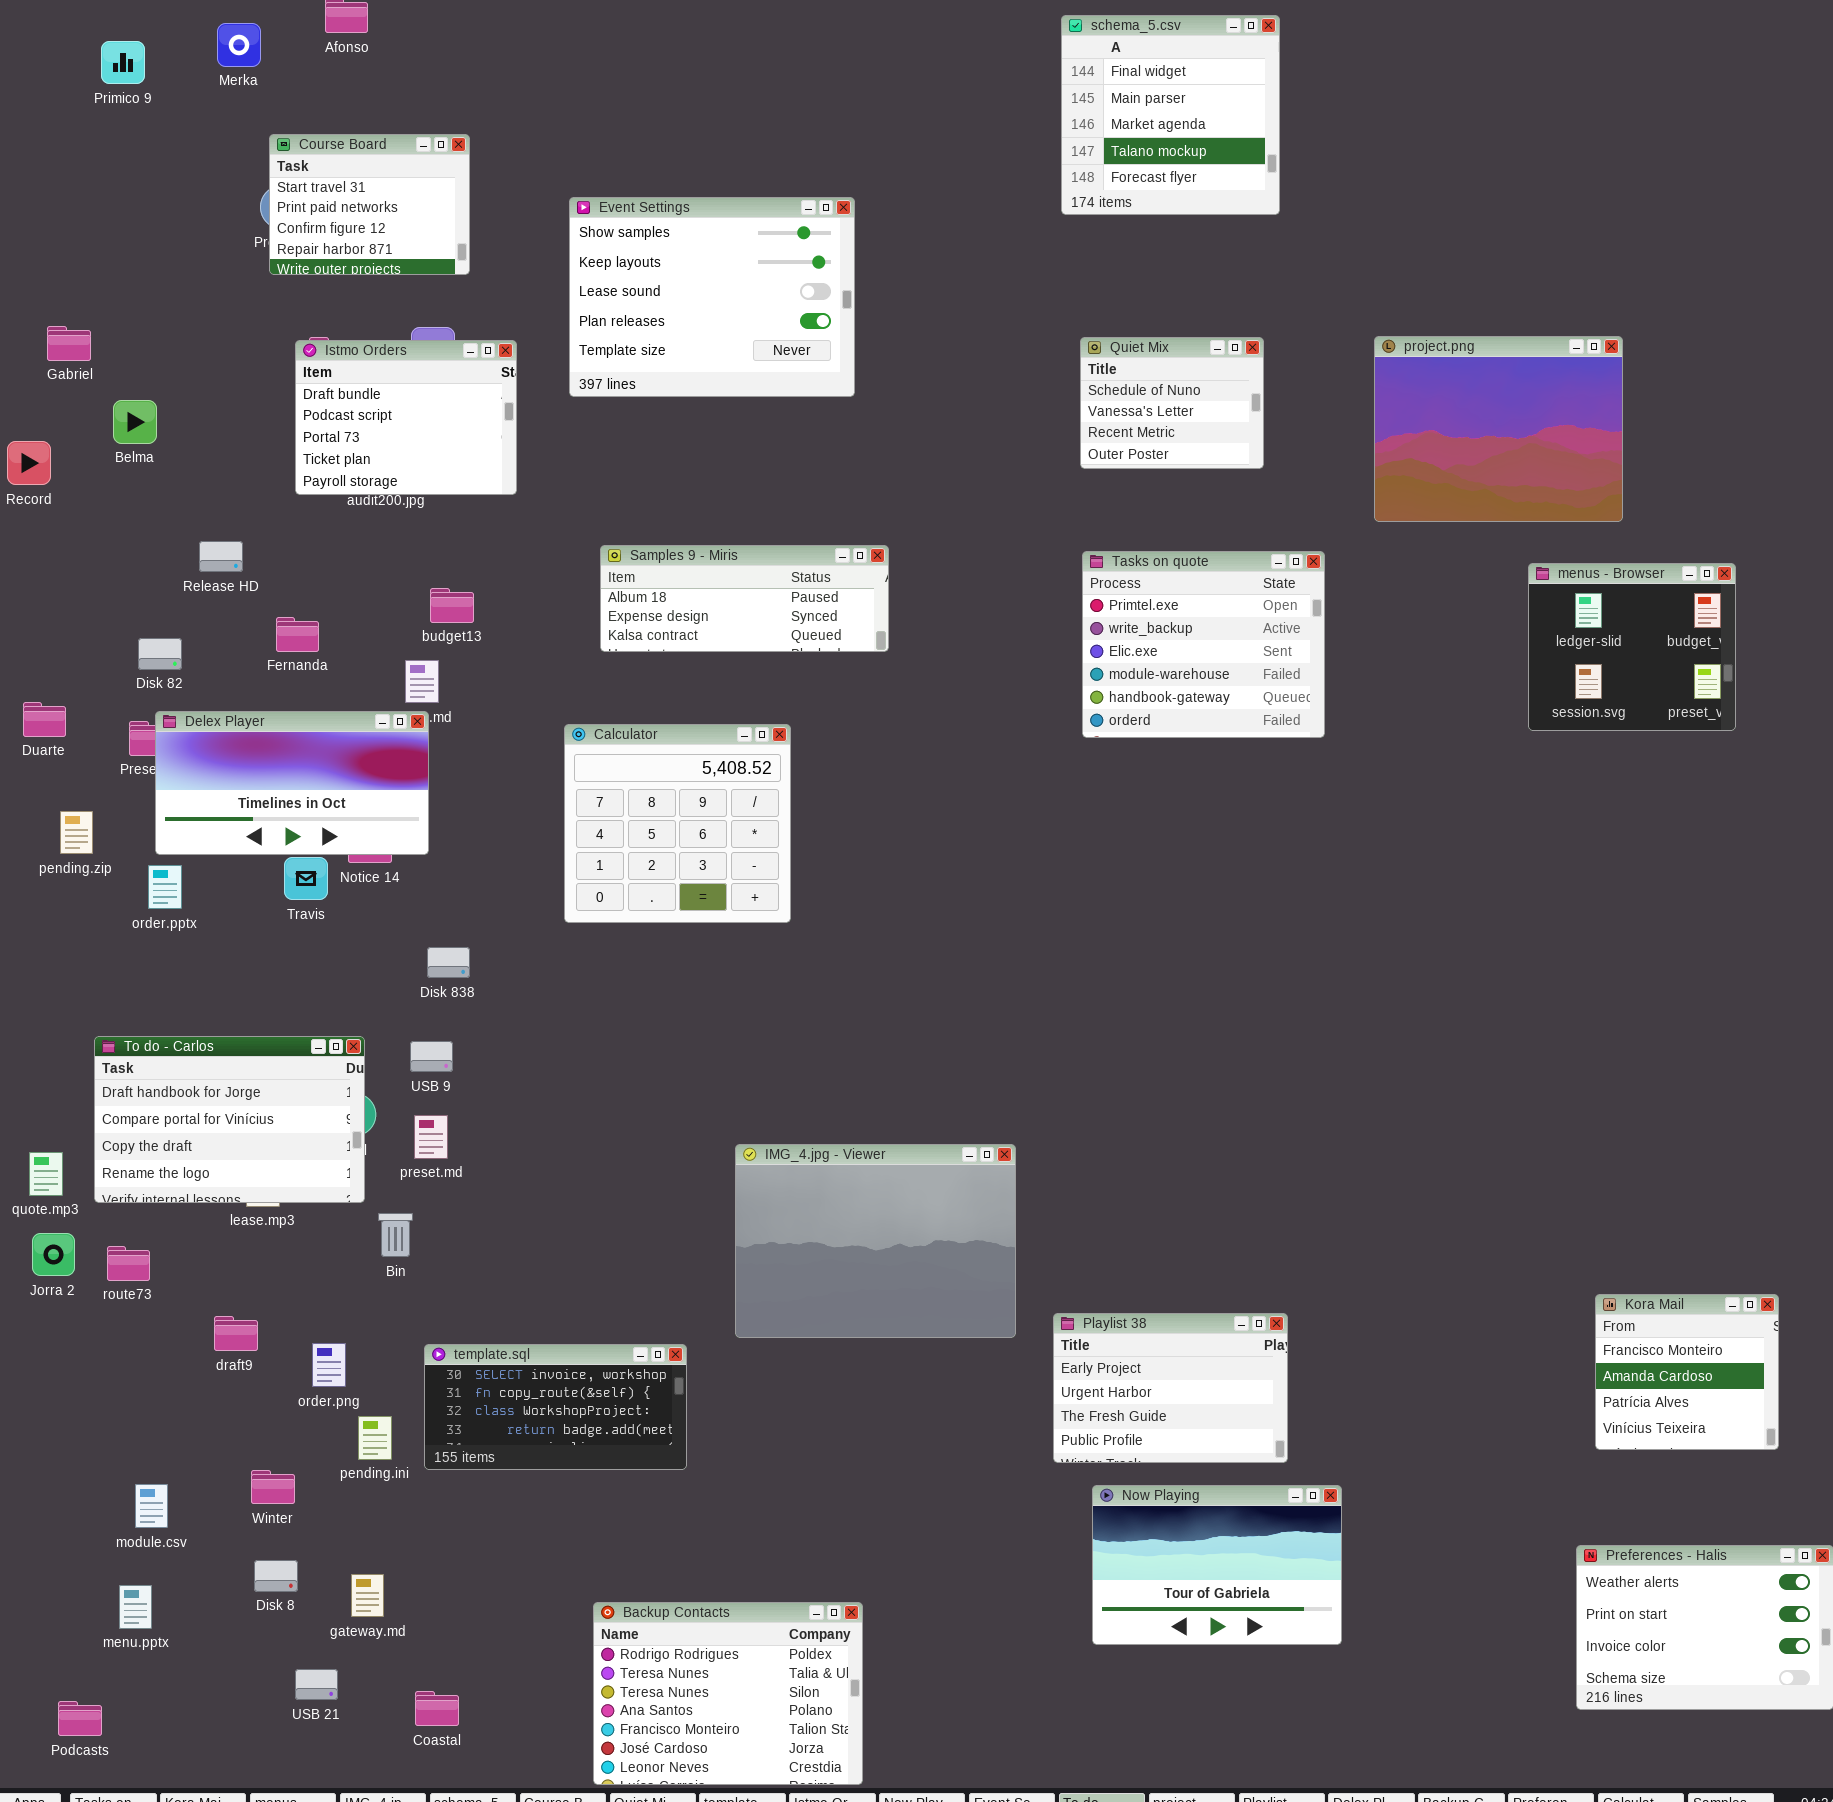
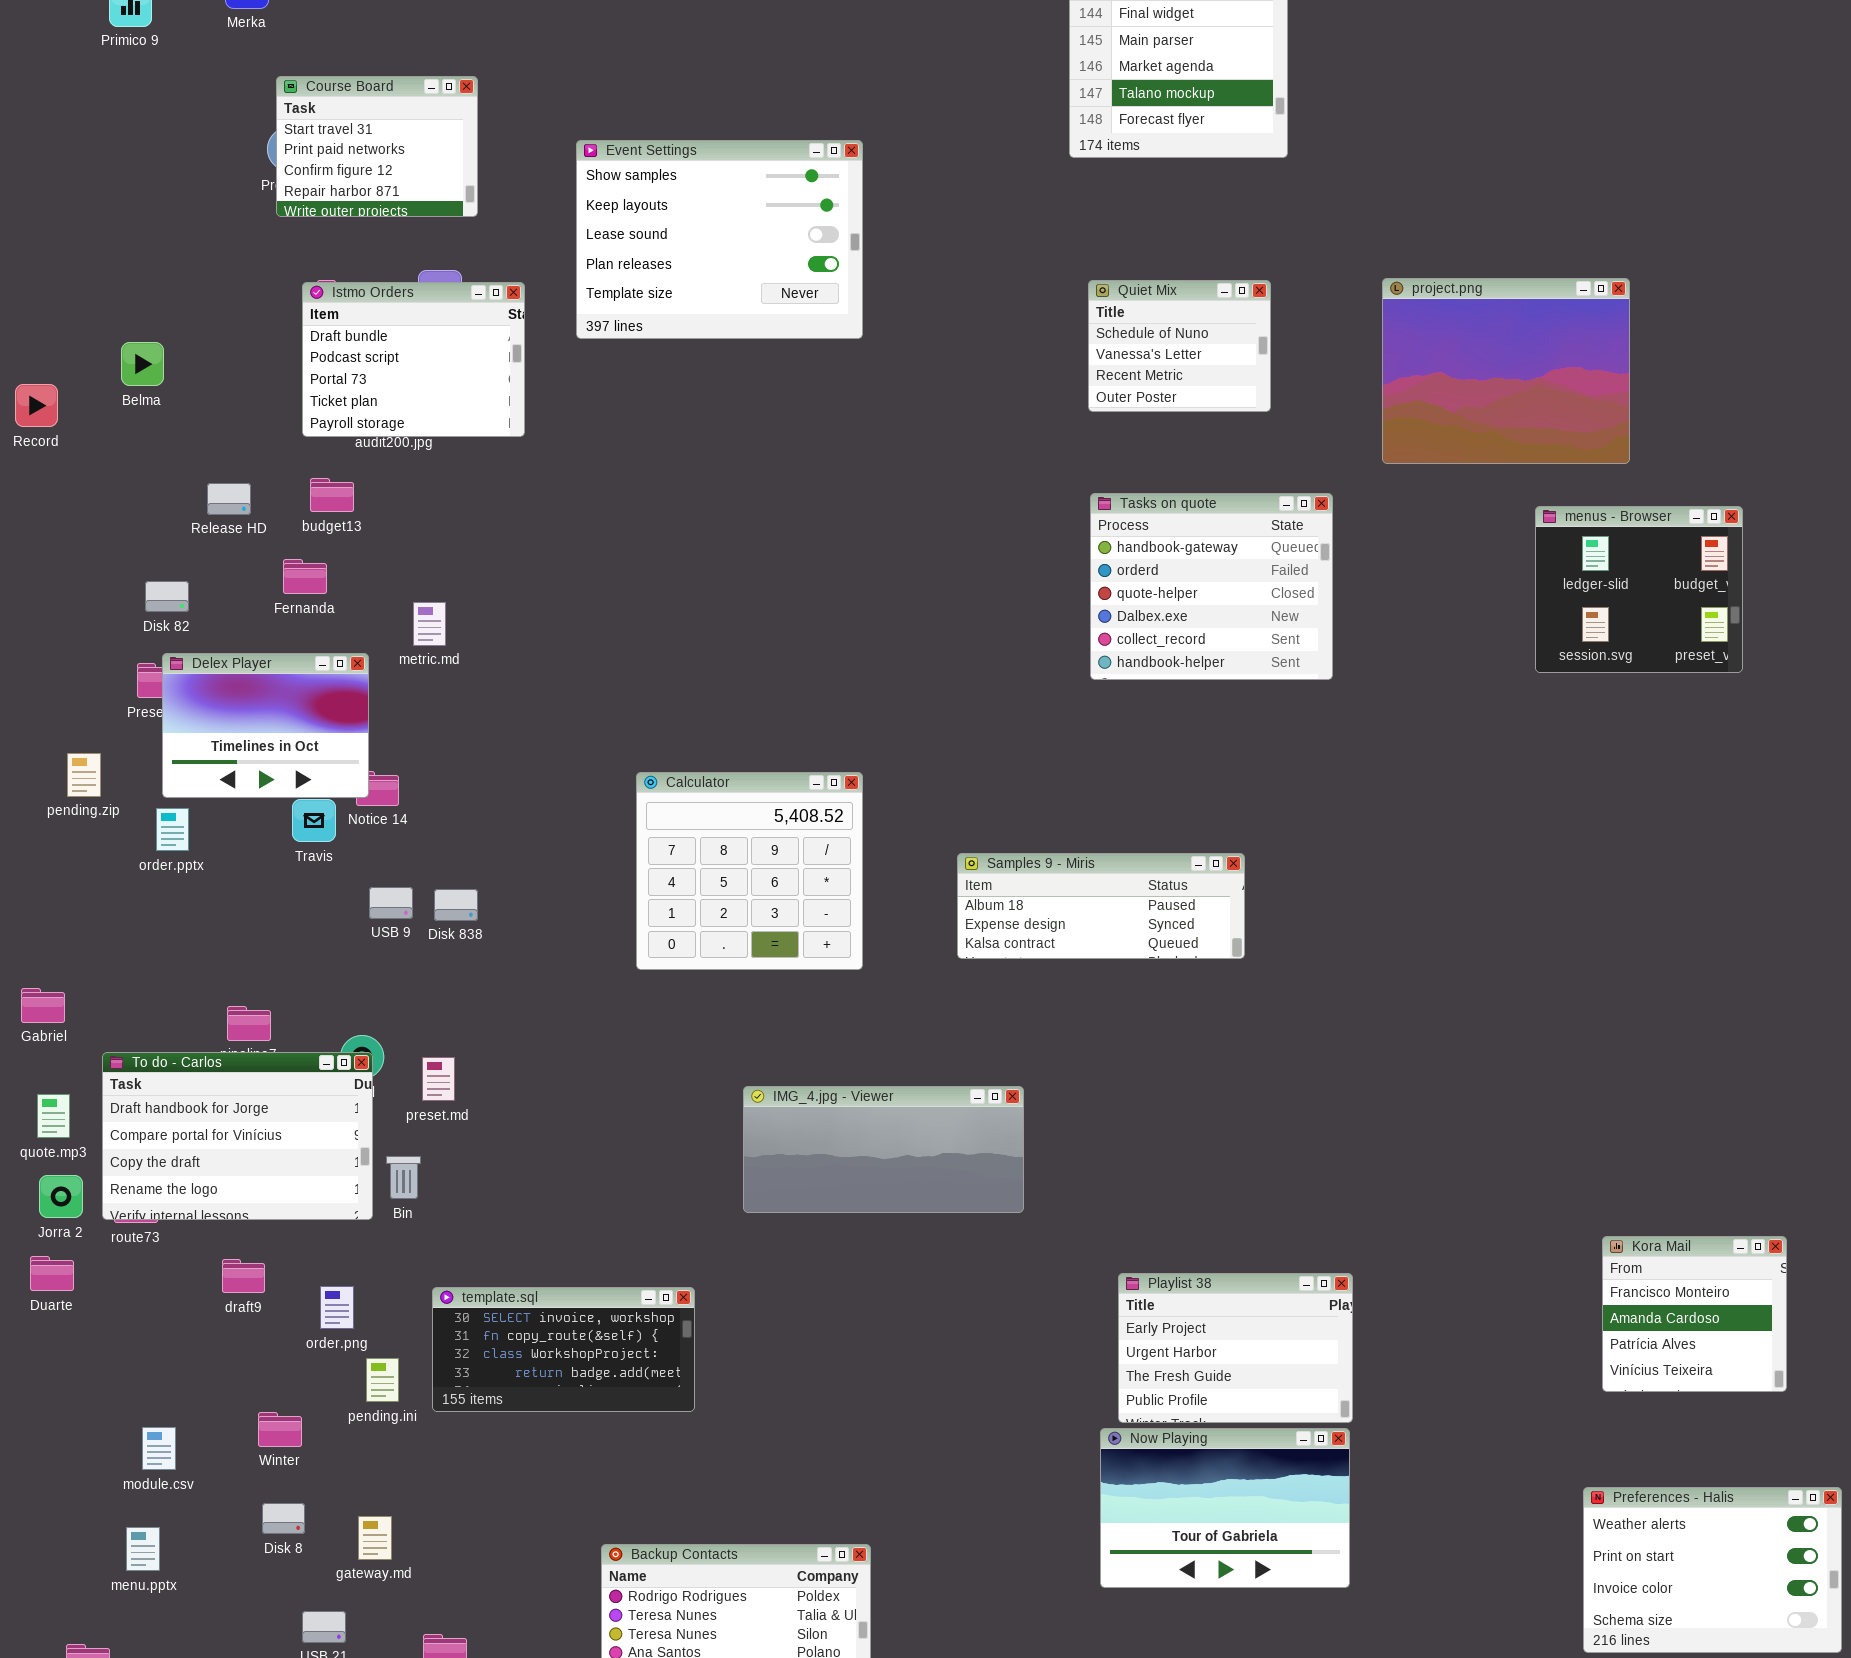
Gabriel: [47,326,91,361] -> [21,988,65,1023], moved
Samples 9 - Miris: [600,545,889,652] -> [957,853,1245,959], moved
Tasks on quote: [1082,551,1325,738] -> [1090,493,1333,680], scrolled down 4 rows
budget13: [430,588,474,623] -> [310,478,354,512], moved
Duarte: [23,702,66,737] -> [30,1256,74,1291], moved
Delex Player: [155,711,429,855] -> [162,653,369,798], resized
Calculator: [564,724,791,923] -> [636,772,863,970], moved
To do - Carlos: [94,1036,365,1203] -> [102,1052,373,1220], moved
USB 9: [410,1041,453,1072] -> [369,887,413,919], moved
IMG_4.jpg - Viewer: [735,1144,1016,1338] -> [743,1086,1024,1213], resized
Playlist 38: [1053,1313,1288,1463] -> [1118,1273,1353,1423], moved

